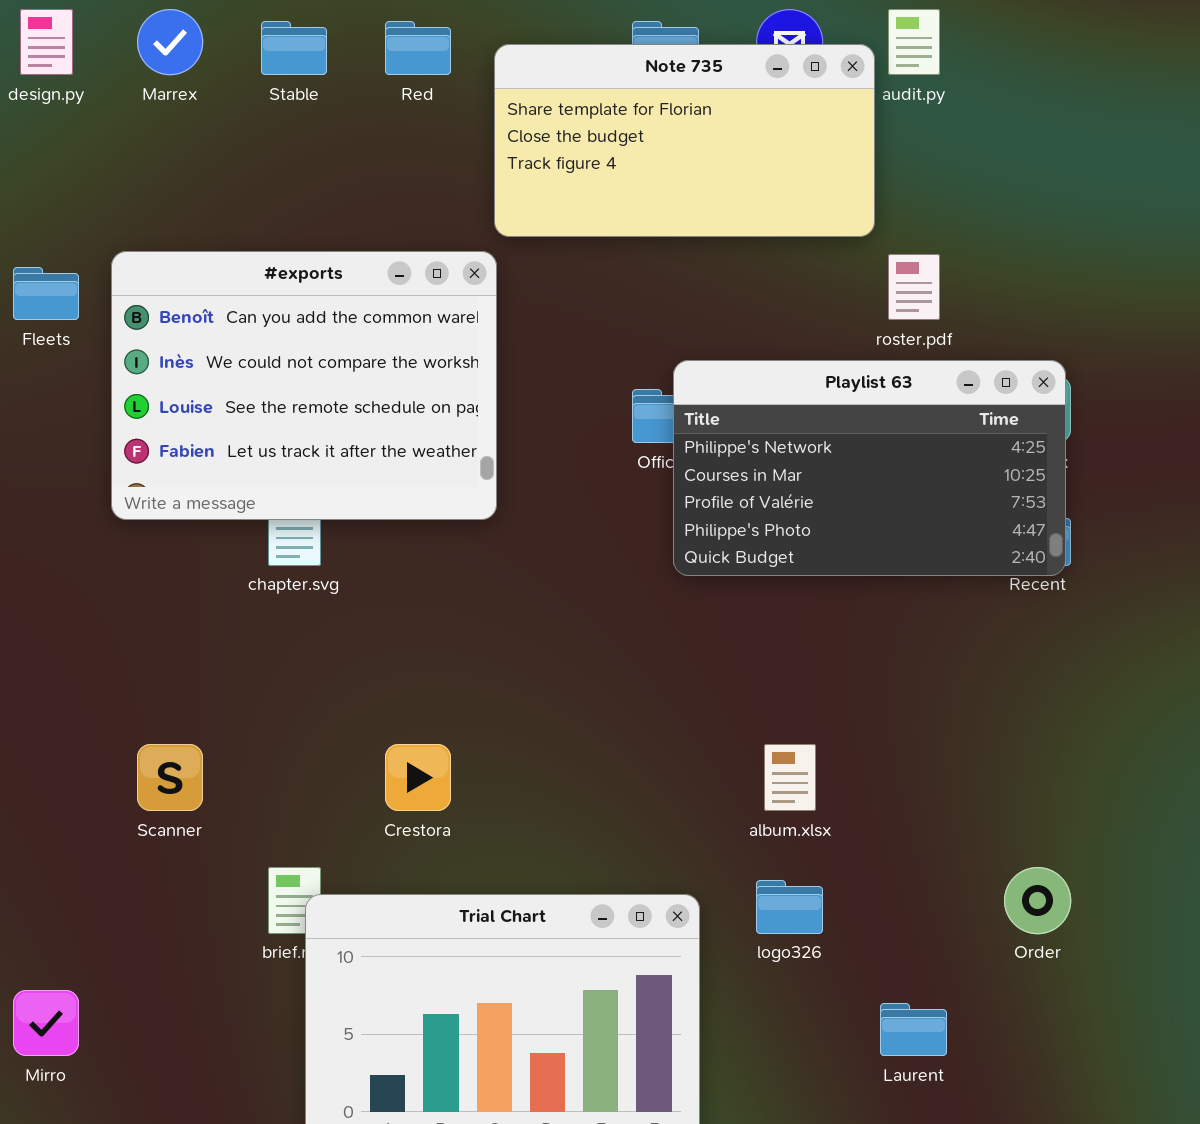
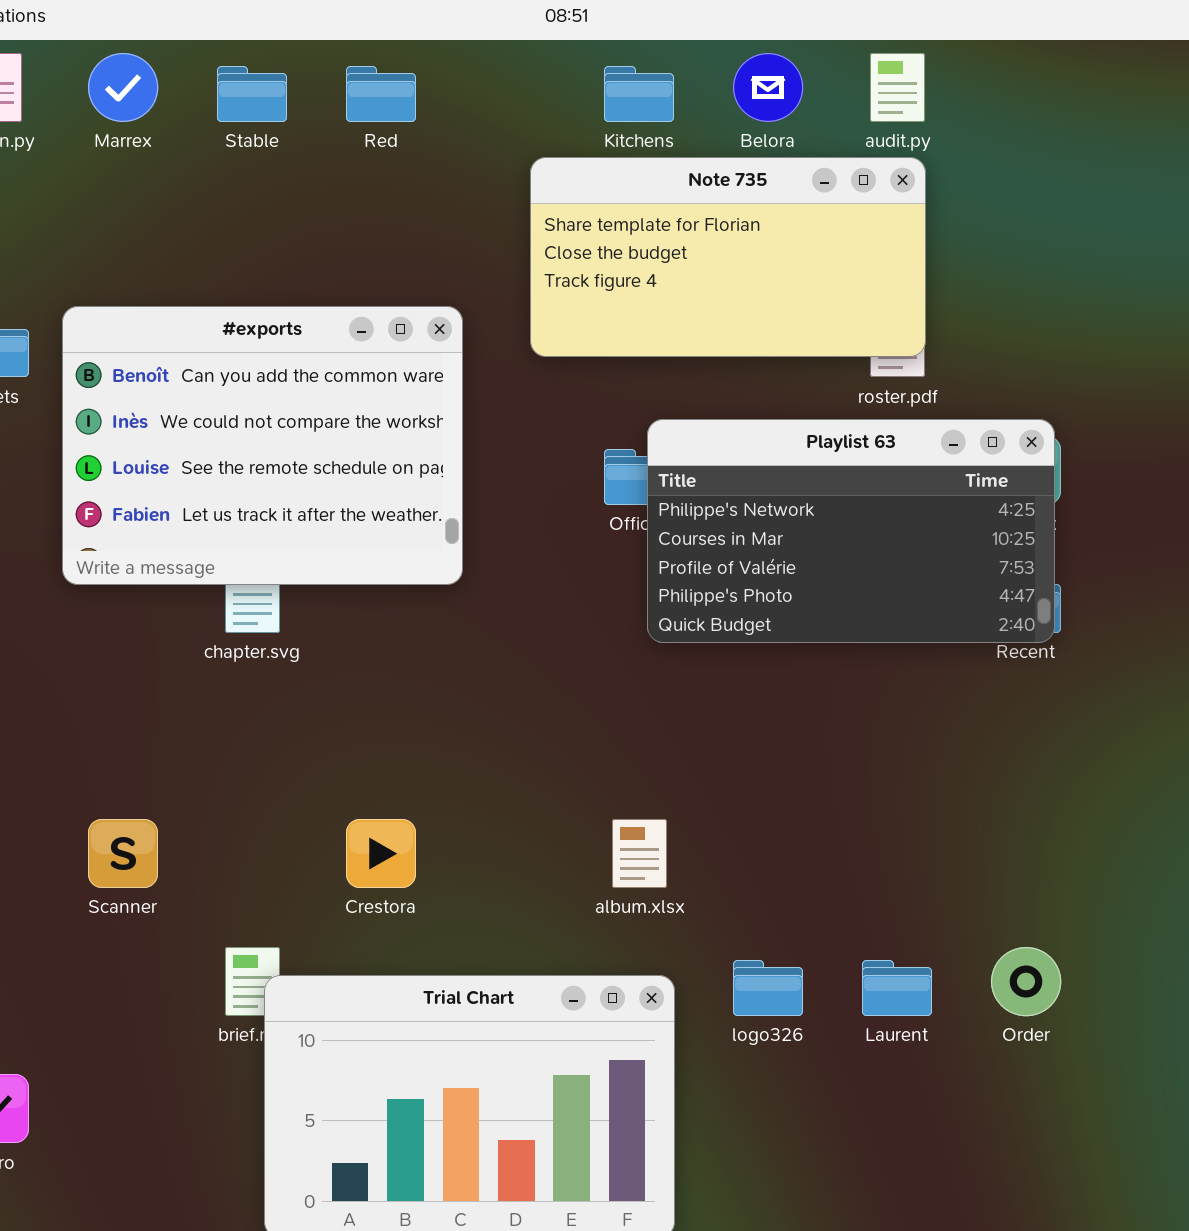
Note 735: [494,44,875,237] -> [530,157,926,357], moved
album.xlsx: [764,744,816,811] -> [612,819,667,888], moved
Laurent: [880,1003,947,1056] -> [862,960,932,1016], moved

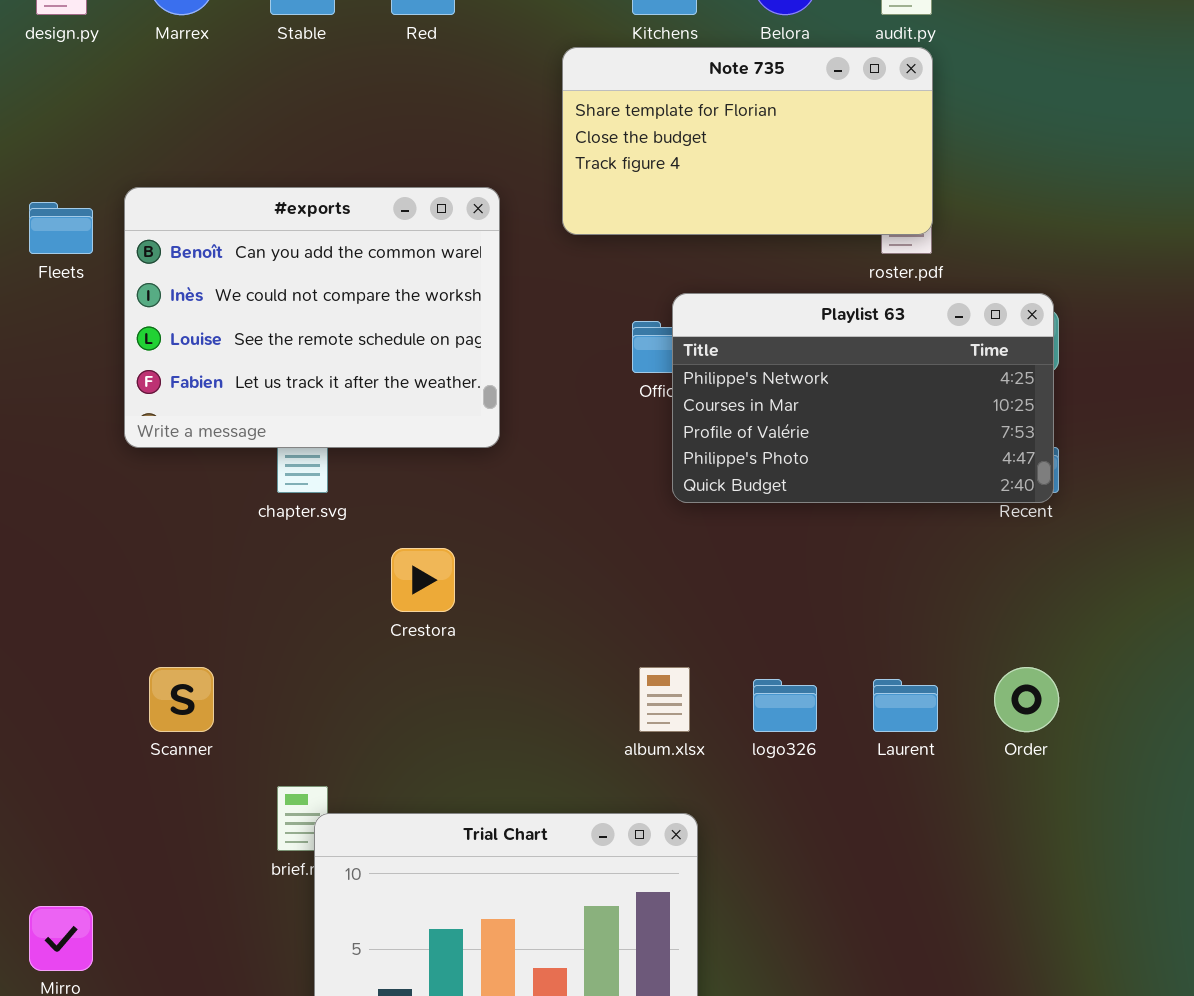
Crestora: [346,819,416,888] -> [391,548,455,612], moved
Order: [991,947,1061,1016] -> [994,667,1059,732], moved
logo326: [733,960,803,1016] -> [753,679,817,732], moved
Laurent: [862,960,932,1016] -> [873,679,938,732], moved

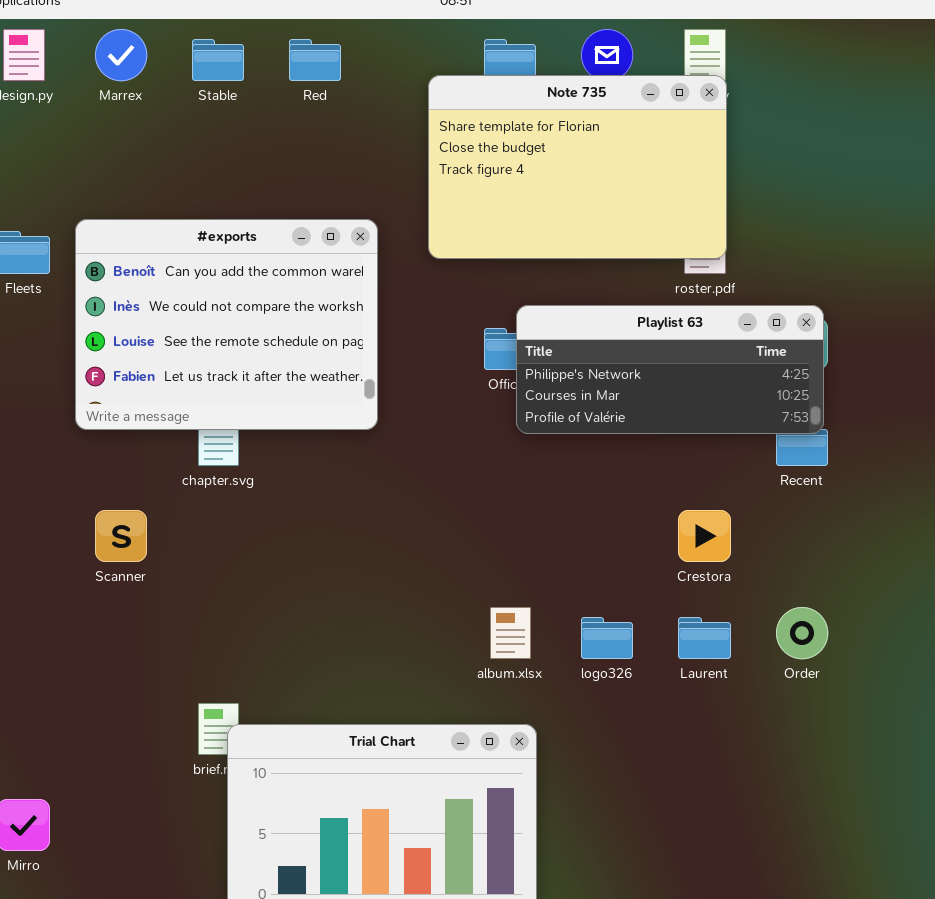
Note 735: [562,47,933,235] -> [428,75,727,259], resized
Playlist 63: [672,293,1054,503] -> [516,305,824,434], resized
Crestora: [391,548,455,612] -> [678,510,731,562], moved
Scanner: [149,667,214,732] -> [95,510,147,562], moved

